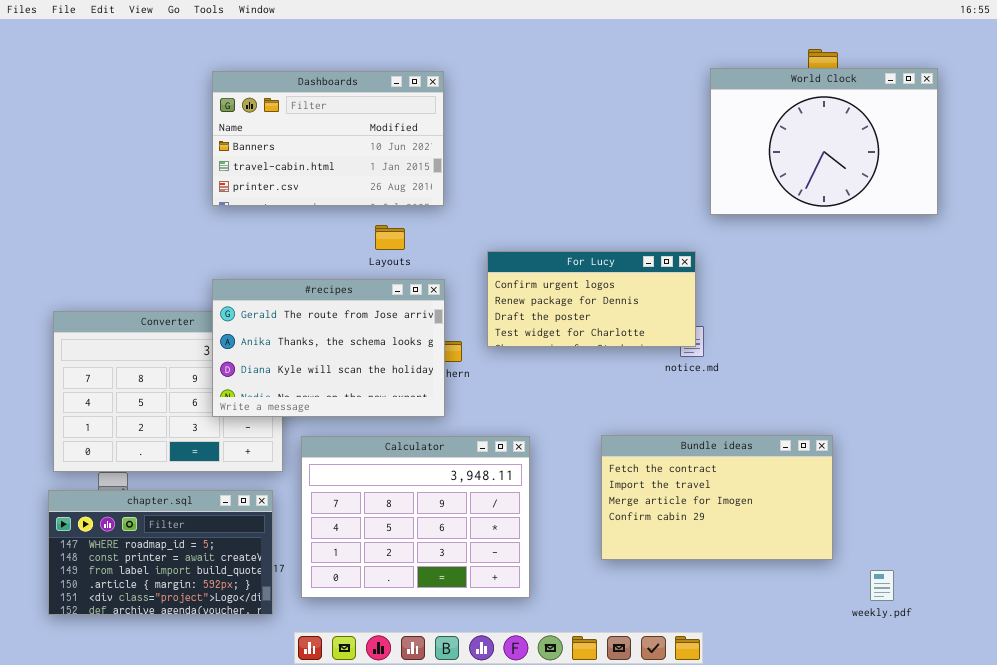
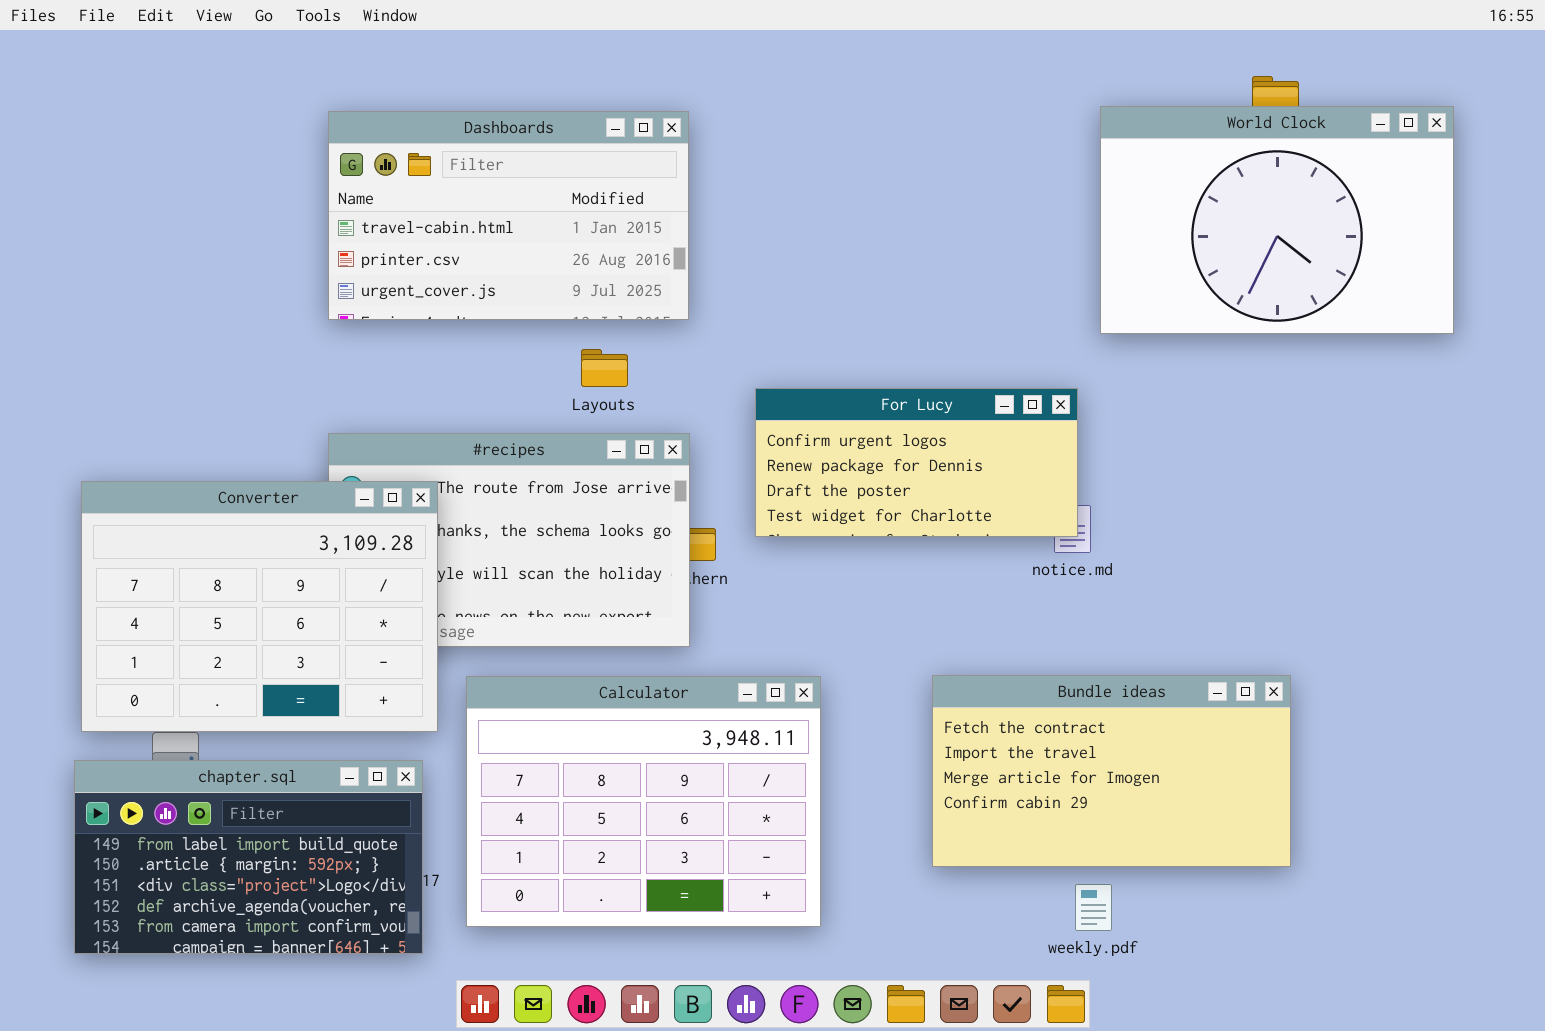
Dashboards: [212,71,444,206] -> [328,111,689,320], scrolled down 1 row
Converter: [53,311,283,472] -> [81,481,438,732], raised
chapter.sql: [48,490,273,615] -> [74,760,423,954], scrolled down 2 rows
weekly.pdf: [870,570,894,601] -> [1075,884,1112,931], moved

